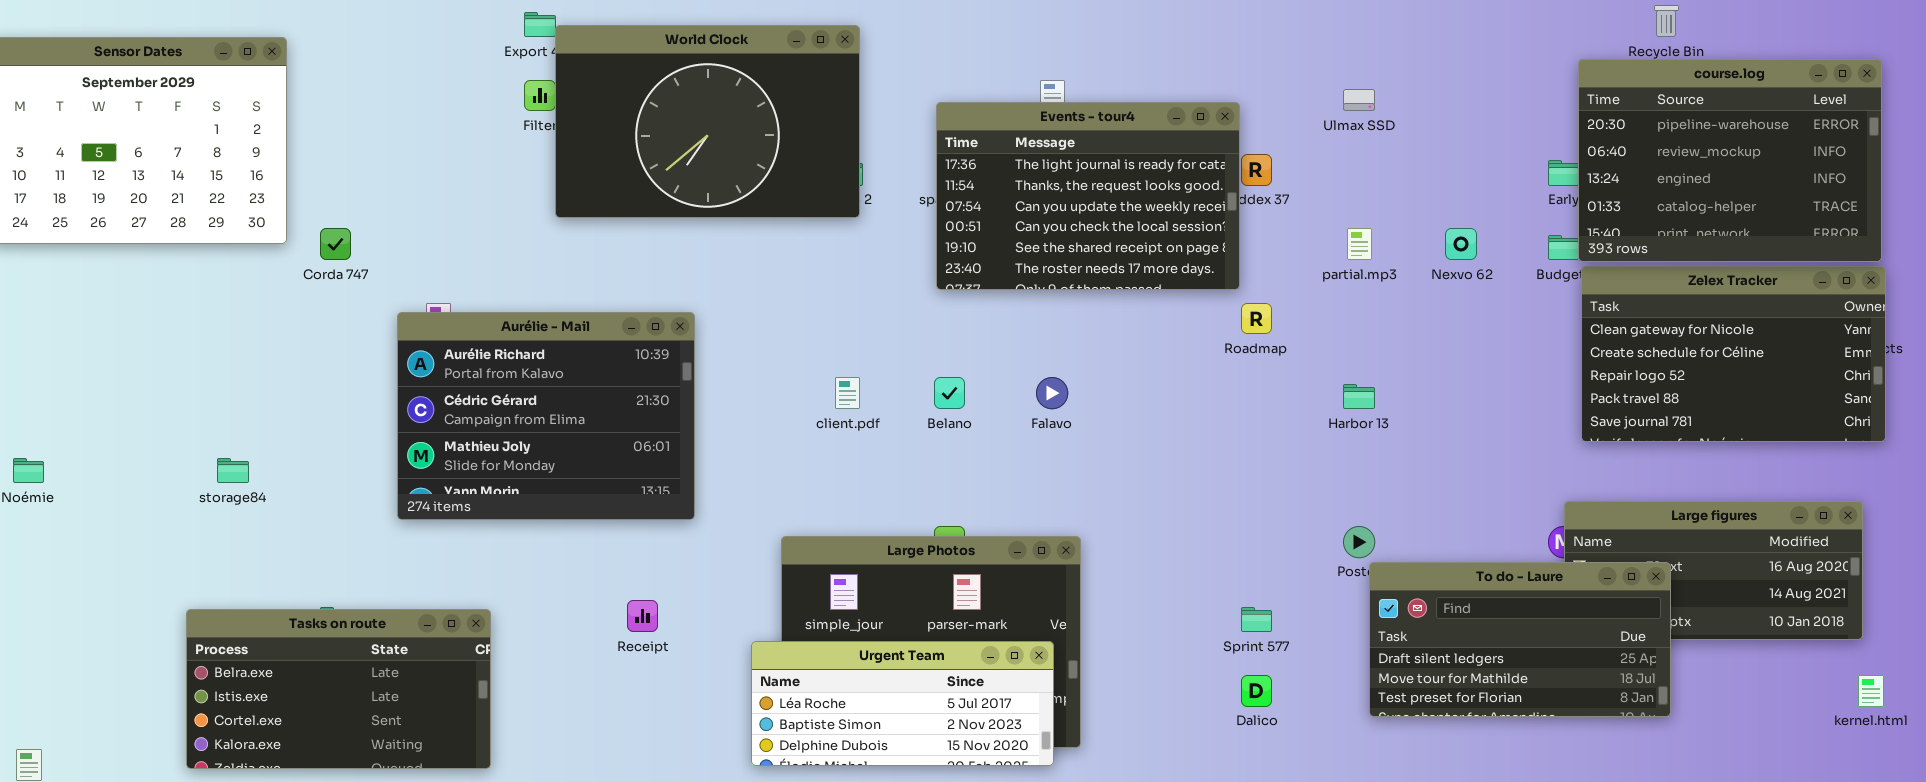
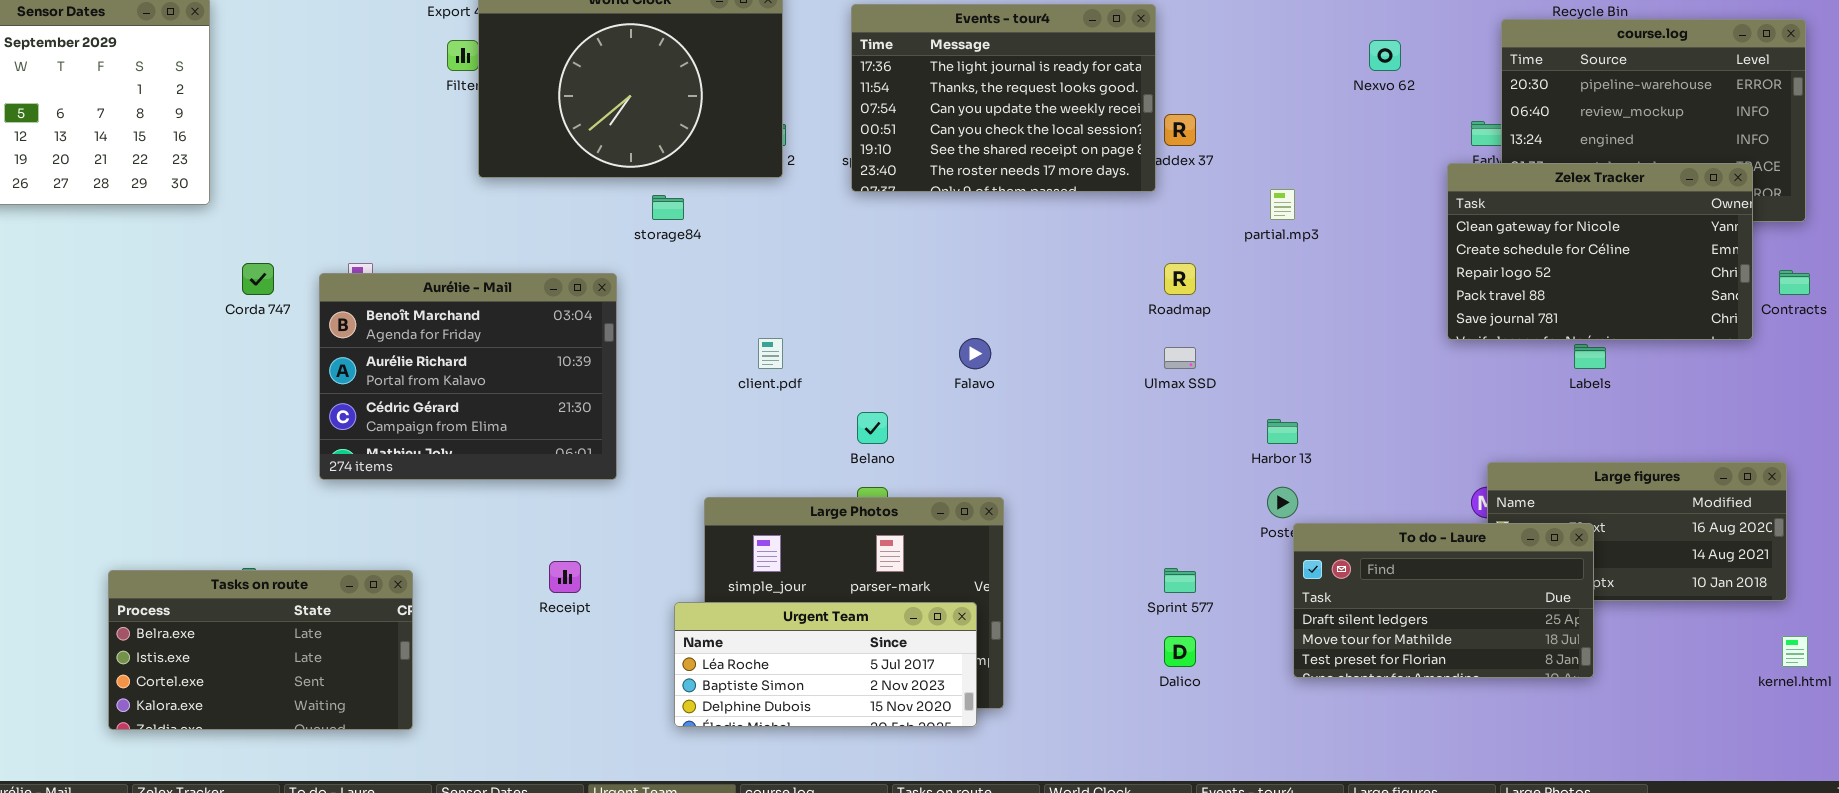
Ulmax SSD: [1343,89,1375,111] -> [1164,347,1196,369], moved
Events - tour4: [936,102,1240,290] -> [851,4,1156,192], moved
Corda 747: [320,228,351,260] -> [242,263,274,295], moved
Nexvo 62: [1445,228,1477,260] -> [1369,40,1401,71], moved
Zelex Tracker: [1581,266,1886,442] -> [1447,163,1753,340], moved
Aurélie - Mail: [397,312,695,520] -> [319,273,617,480], scrolled up 1 row
Belano: [934,377,965,409] -> [857,412,888,444], moved
Harbor 13: [1343,384,1375,409] -> [1267,419,1298,444], moved
storage84: [217,458,249,483] -> [652,195,684,220], moved

